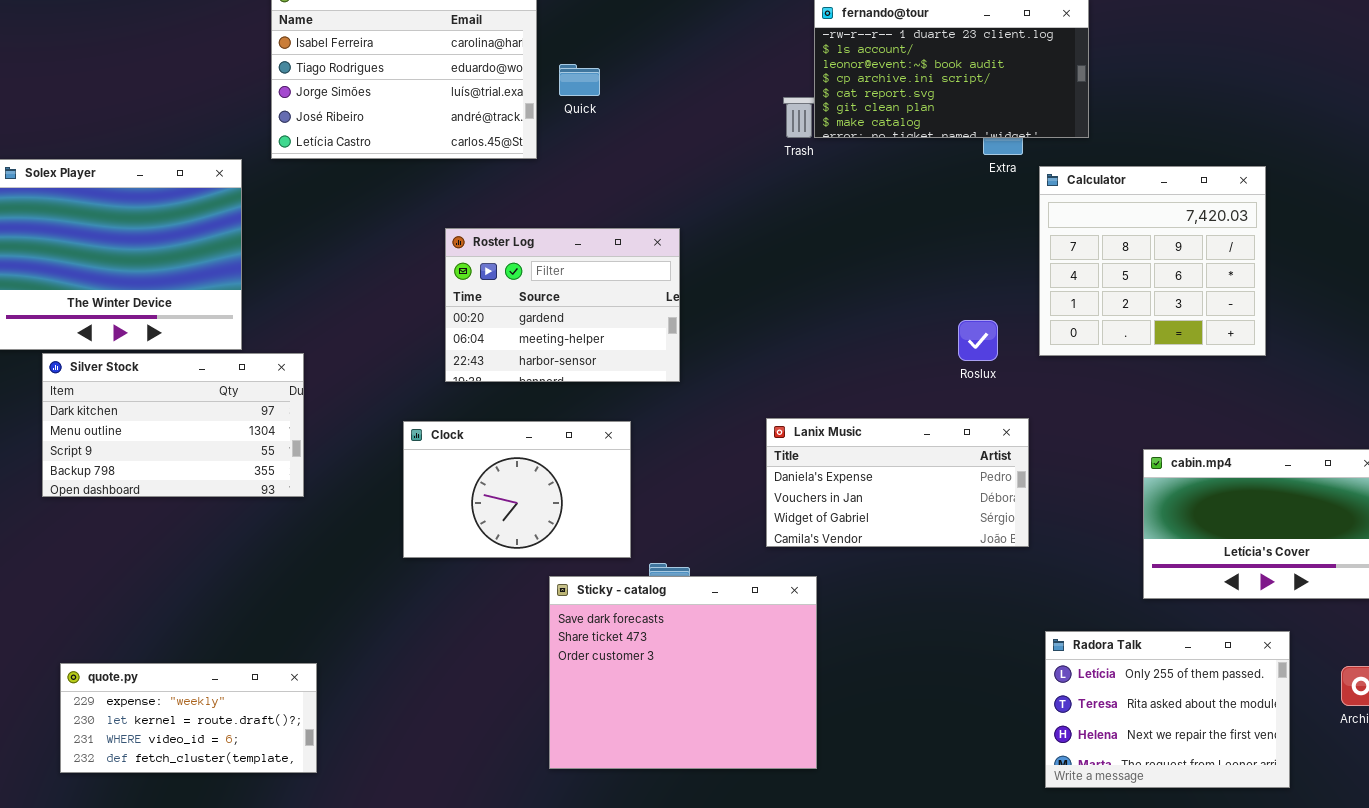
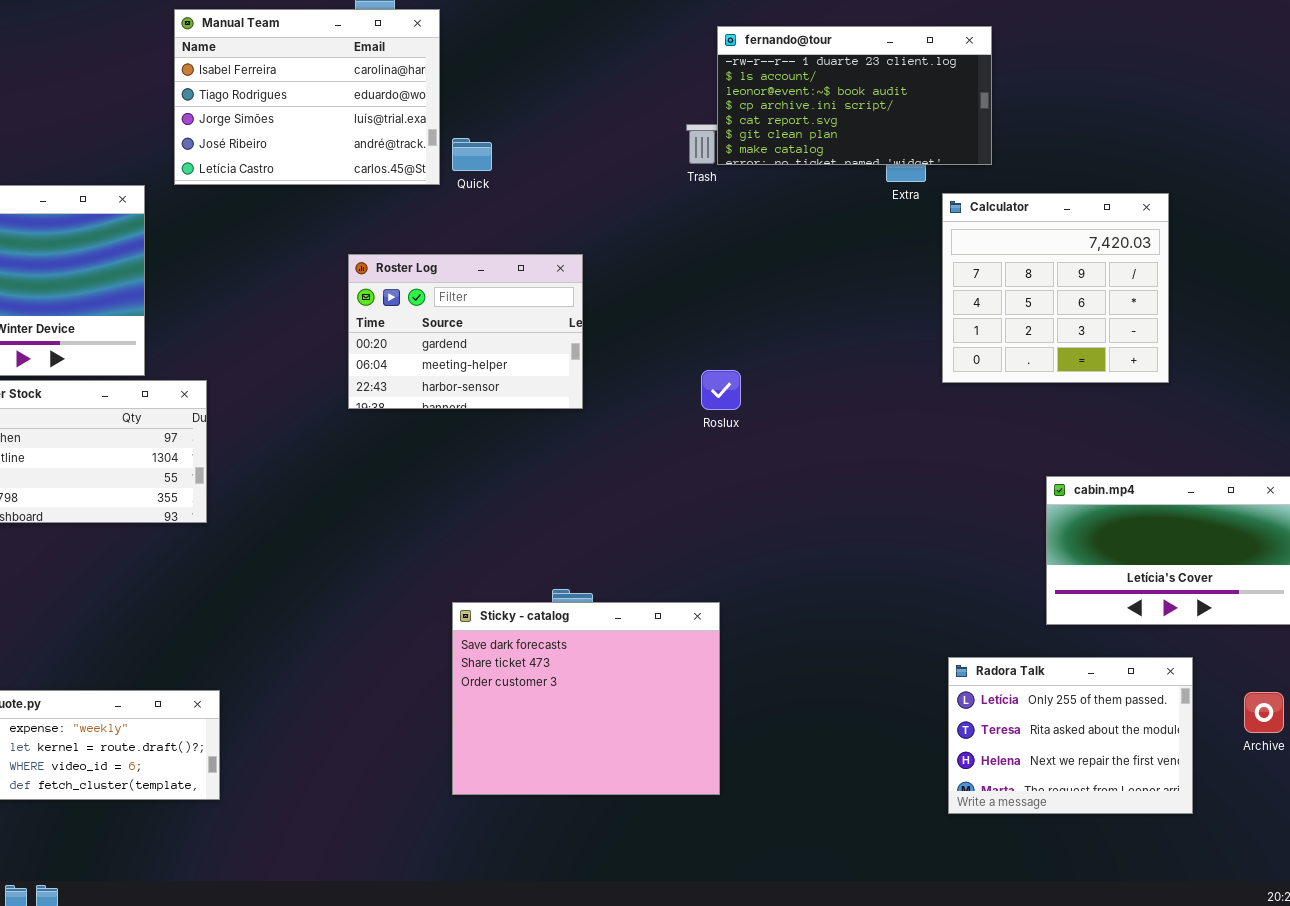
Quick: [559,64,600,96] -> [452,138,492,171], moved
Roslux: [958,320,998,361] -> [701,370,741,410], moved
Lanix Music: [766,418,1029,547] -> none, closed
Clock: [403,421,631,558] -> none, closed

